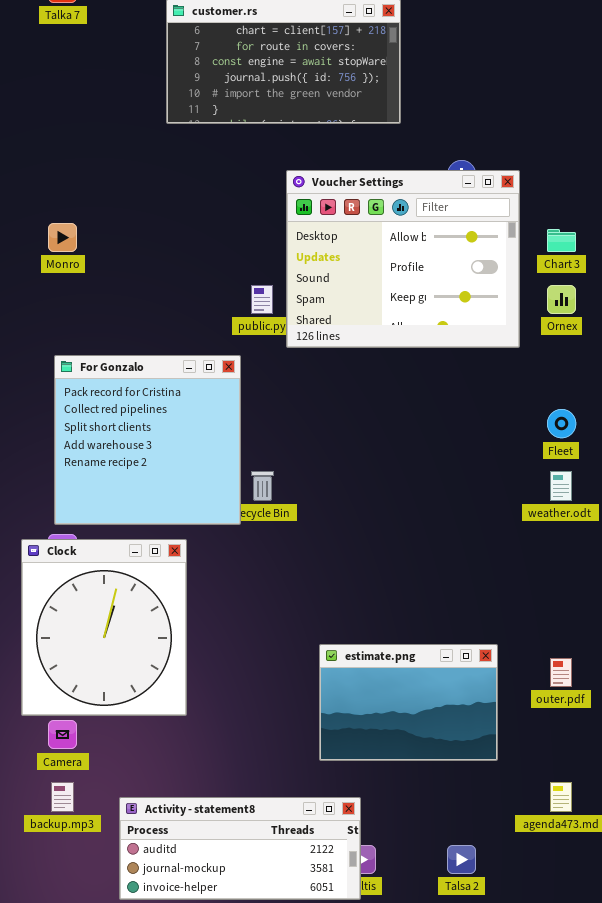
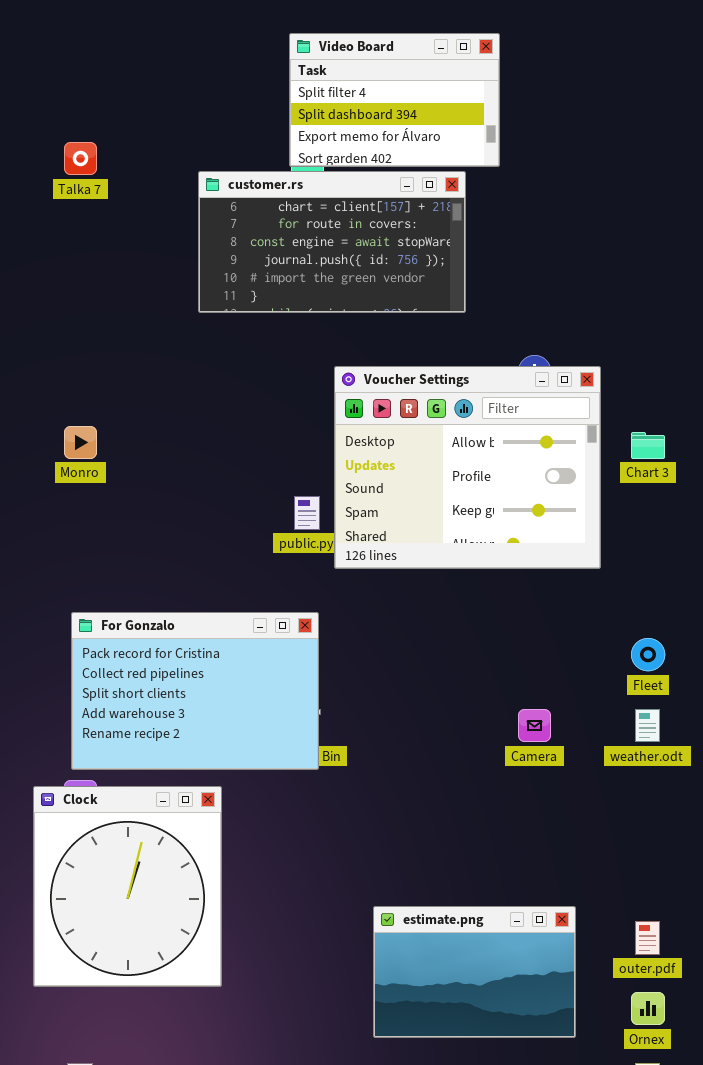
Ornex: [547,285,576,314] -> [631,992,665,1025], moved
For Gonzalo: [54,355,241,525] -> [71,612,319,770], resized
Camera: [48,720,77,749] -> [518,709,551,742], moved

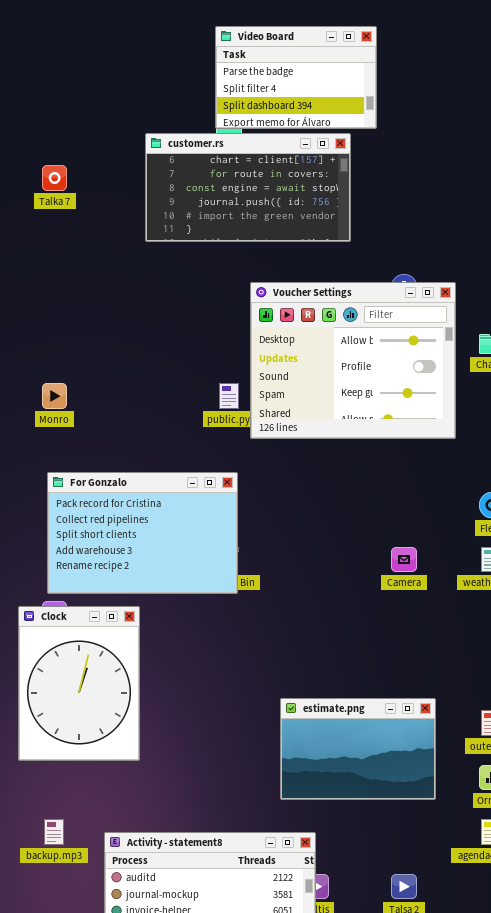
Video Board: [289,33,500,167] -> [215,26,377,129], scrolled up 1 row
Talka 7: [64,142,97,175] -> [42,165,67,191], moved
Monro: [64,426,97,459] -> [42,383,67,409], moved
Clock: [33,786,222,987] -> [18,606,140,761], resized

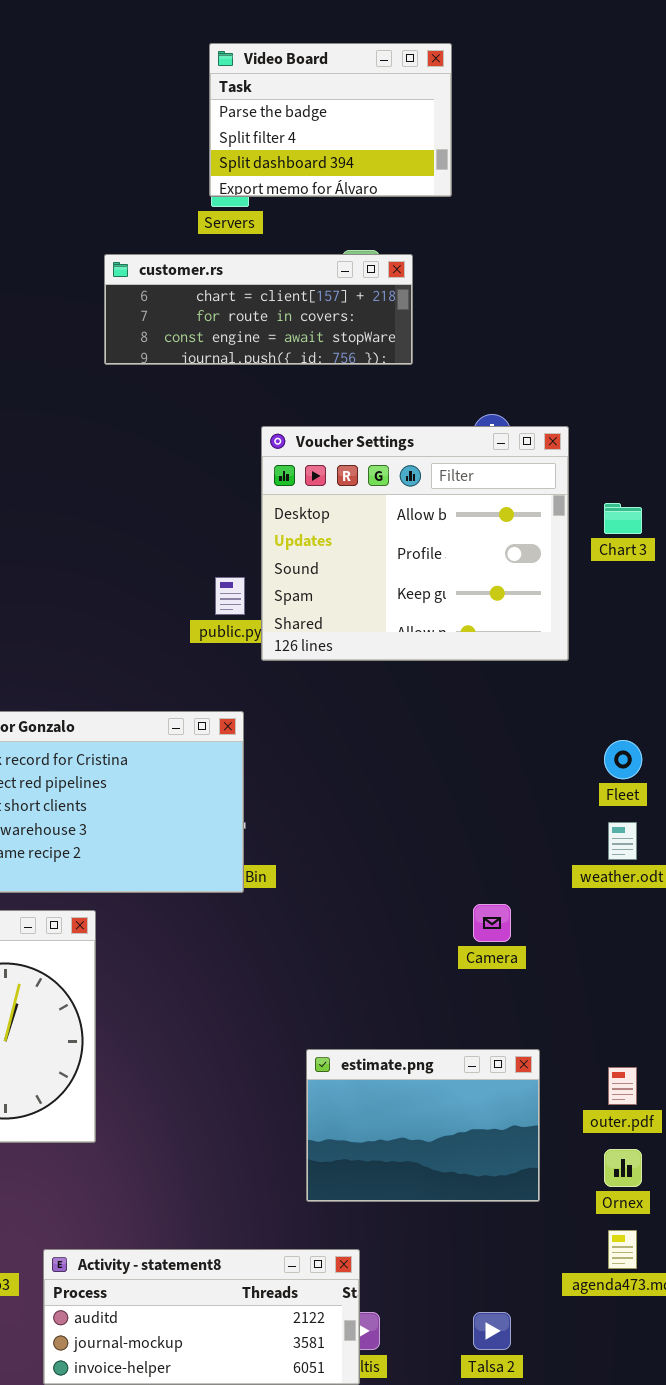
customer.rs: [145,133,351,242] -> [104,254,413,365], resized
Camera: [391,547,417,572] -> [473,904,511,942], moved

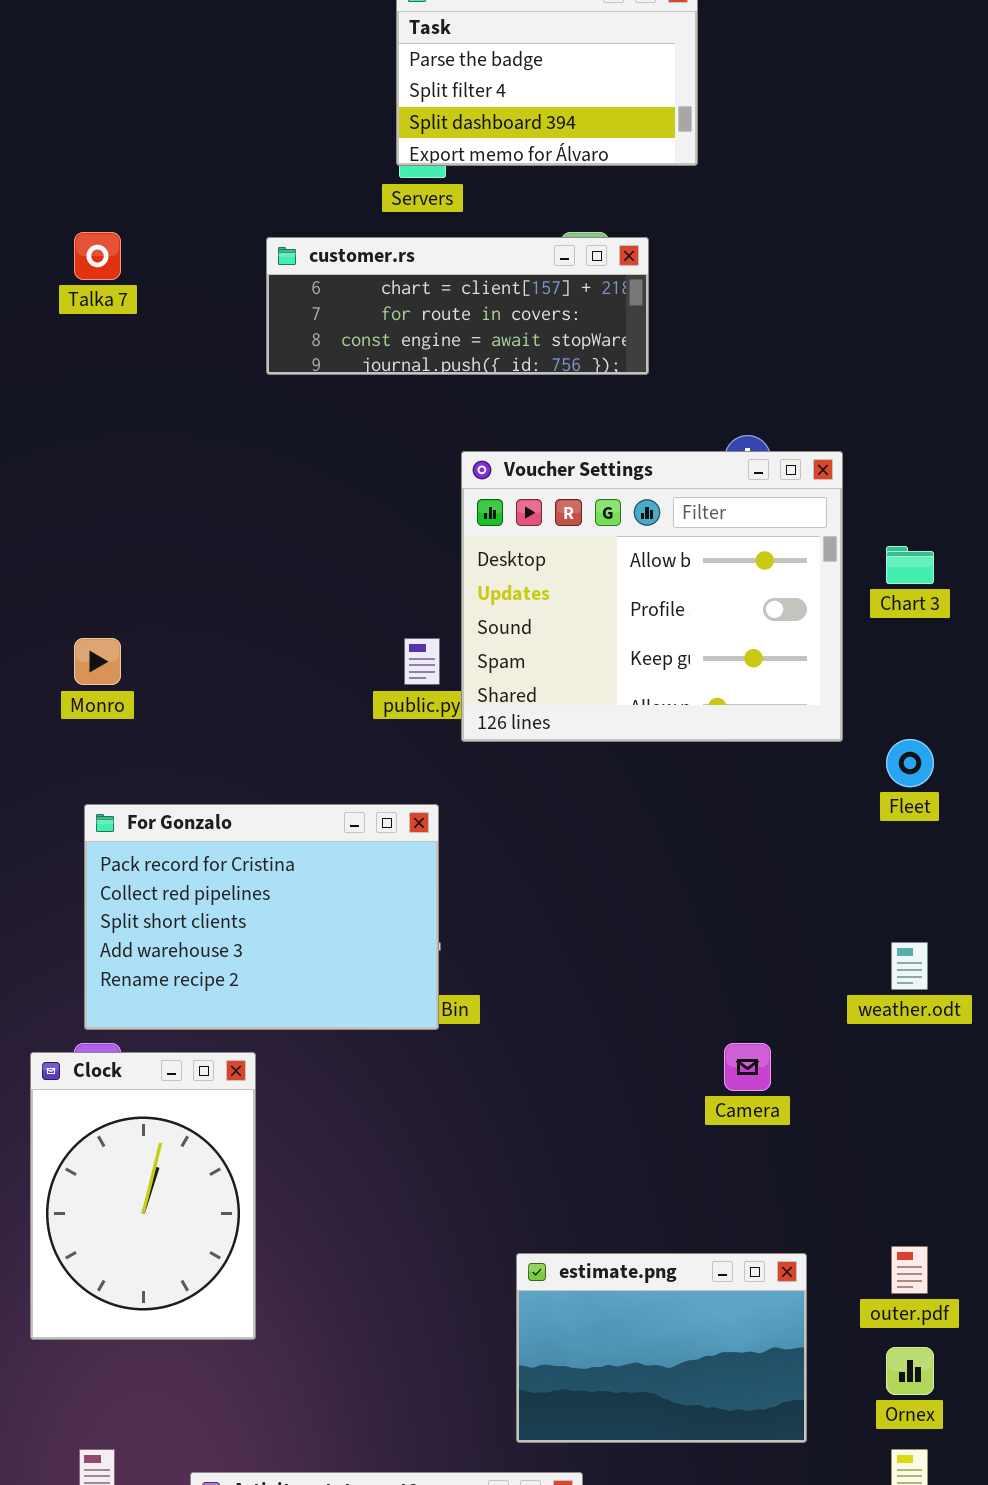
Fleet: [604,740,642,779] -> [886,739,934,787], moved
estimate.png: [306,1049,540,1202] -> [516,1253,807,1443], moved

